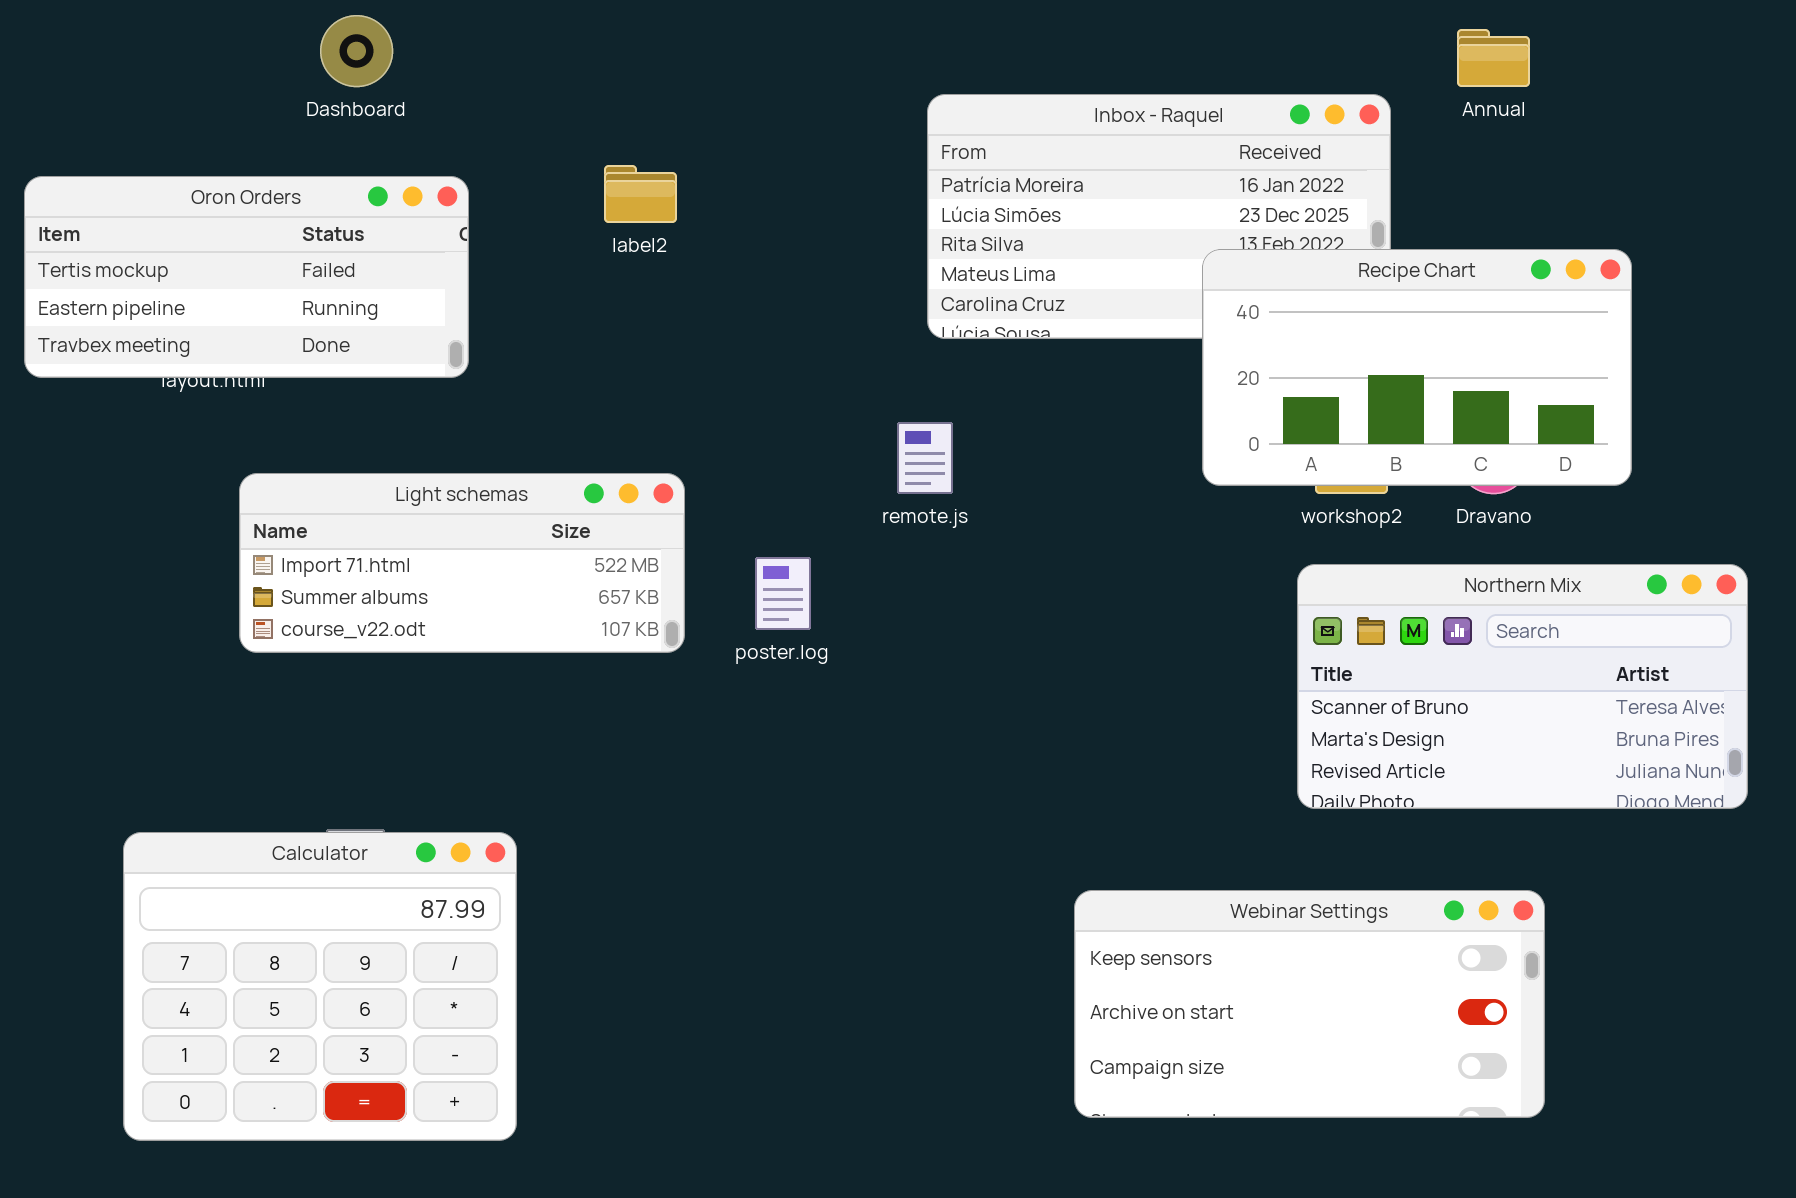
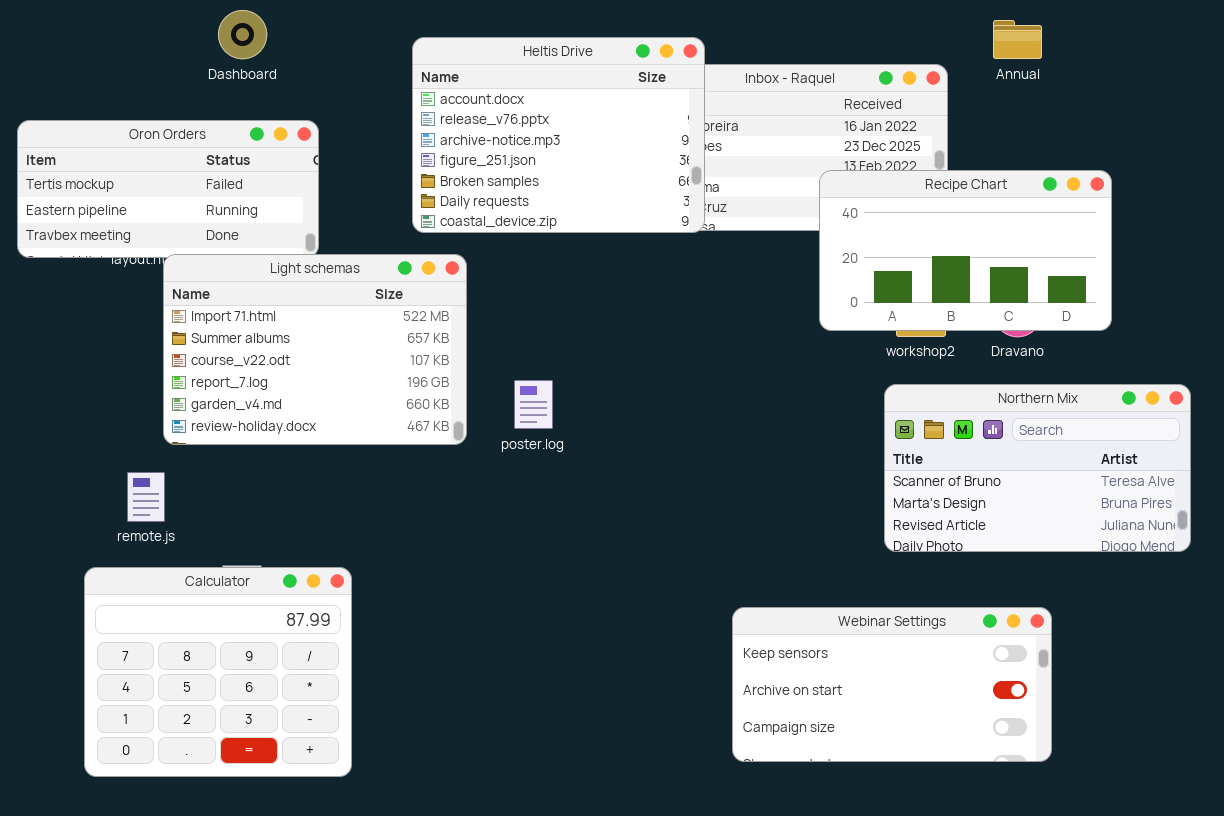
Heltis Drive: none -> [412,37,705,233], opened
remote.js: [897,422,953,494] -> [127,472,165,522], moved
Light schemas: [239,473,685,653] -> [163,254,467,445], resized

